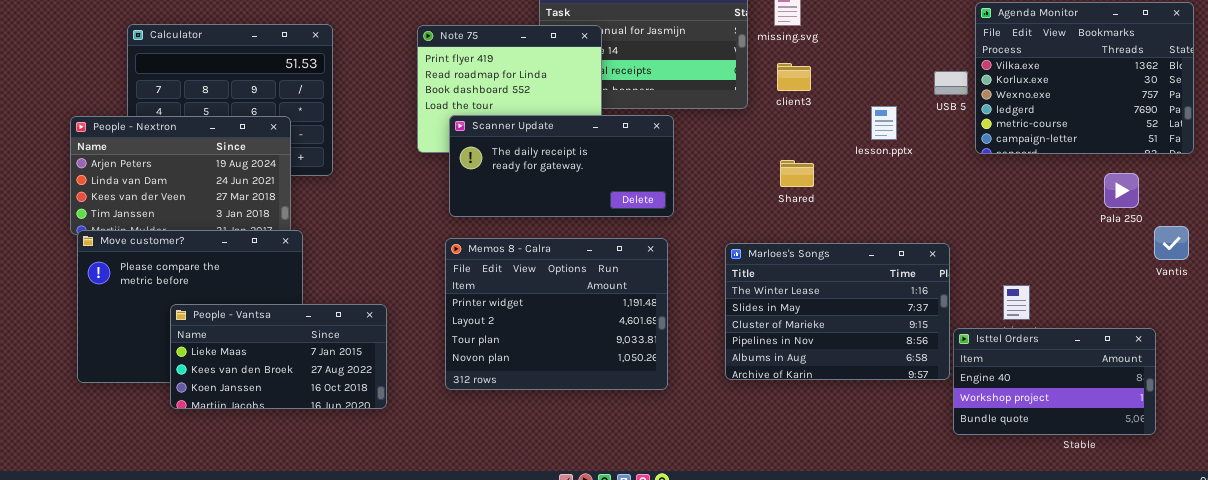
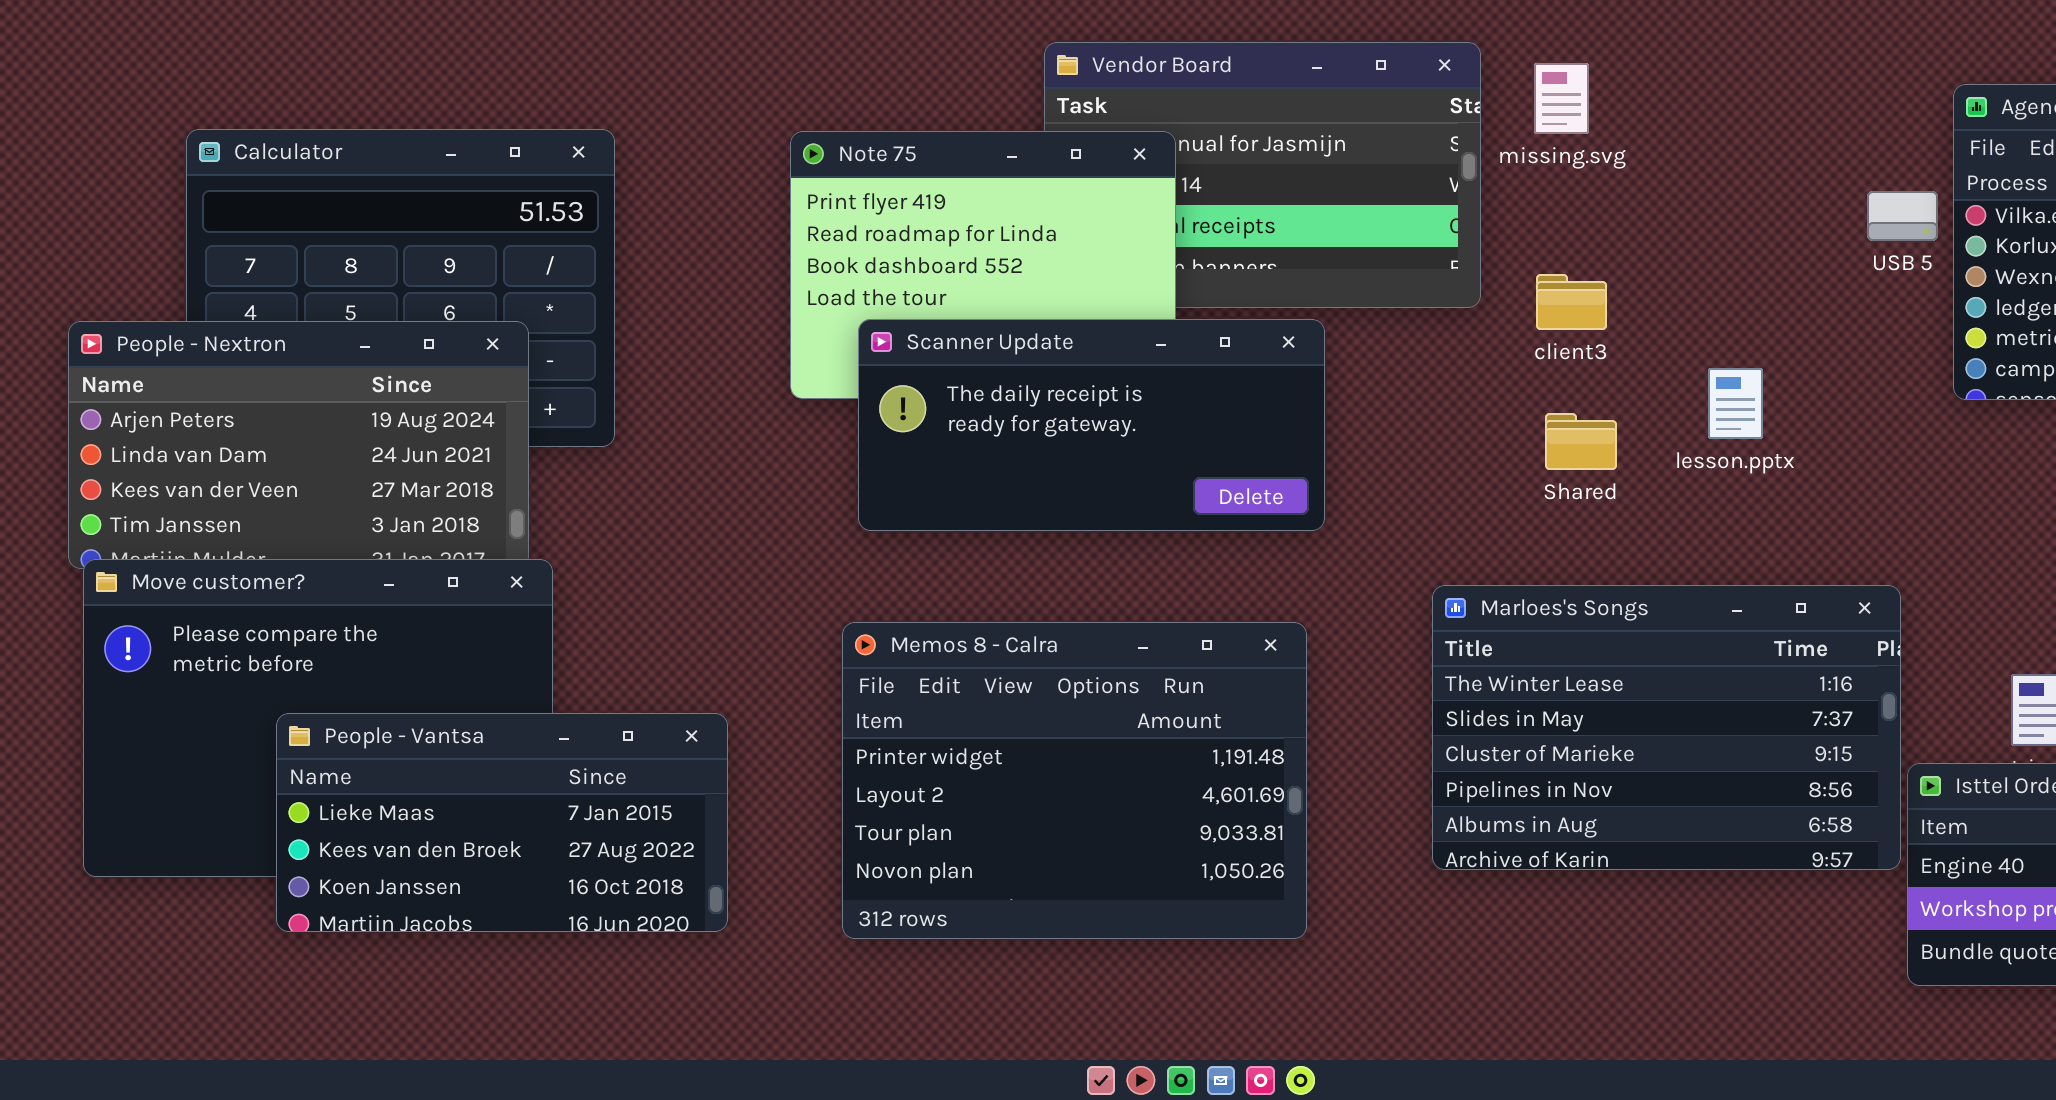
client3: [777,63,811,91] -> [1536,274,1607,330], moved
USB 5: [934,71,968,95] -> [1867,191,1938,241], moved
lesson.pptx: [871,106,897,140] -> [1708,368,1763,439], moved
Memos 8 - Calra: [445,238,668,390] -> [842,622,1307,939], moved

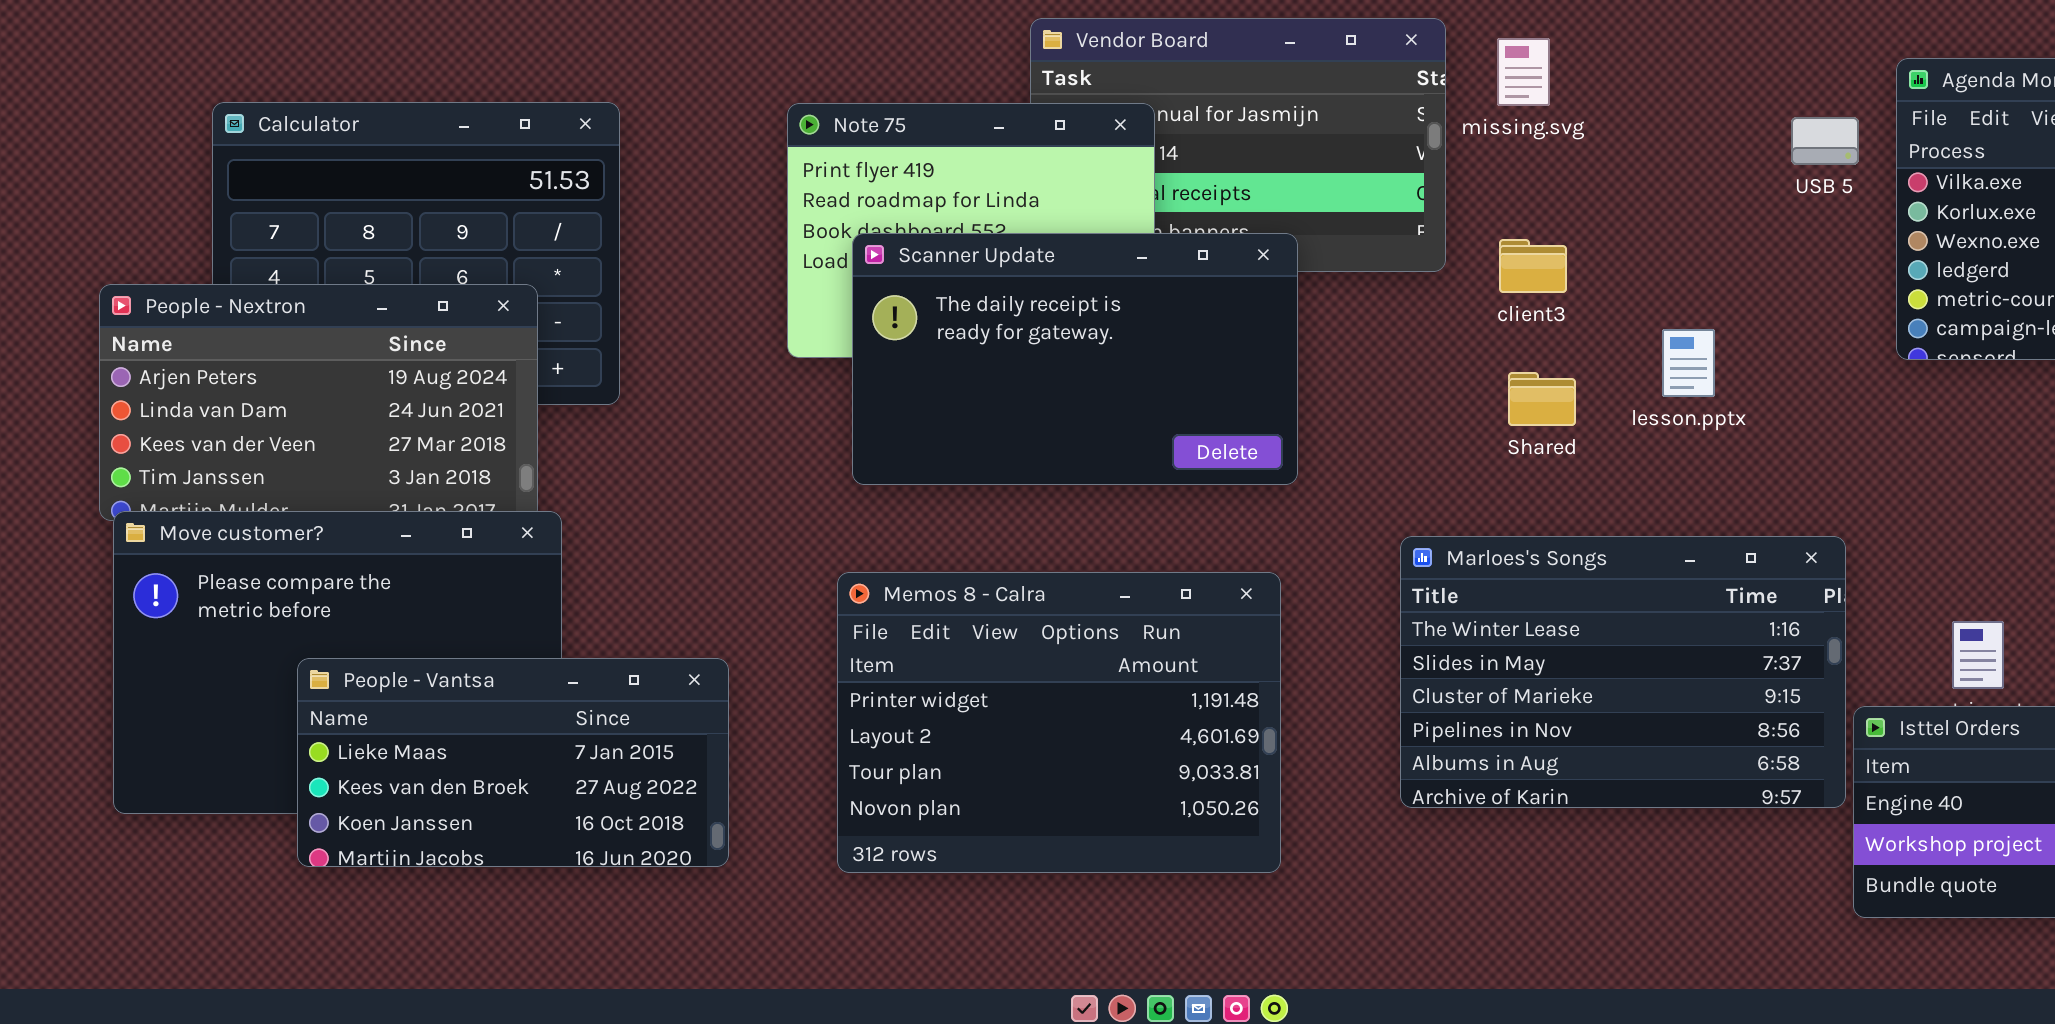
USB 5: [1867,191,1938,241] -> [1791,117,1859,165], moved
Scanner Update: [858,319,1325,531] -> [852,233,1298,485], resized

